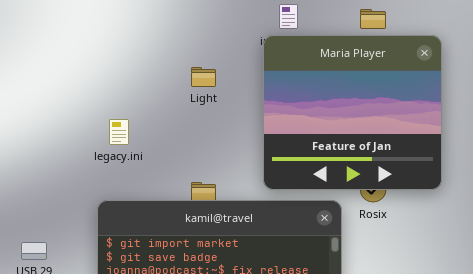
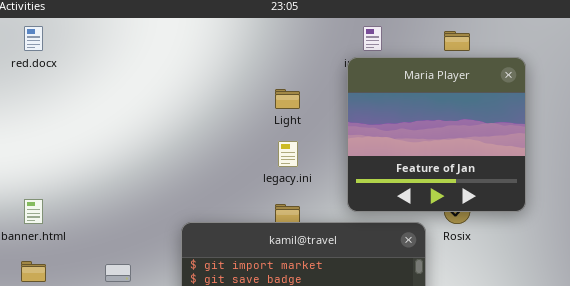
legacy.ini: [109,119,129,145] -> [278,141,298,167], moved

